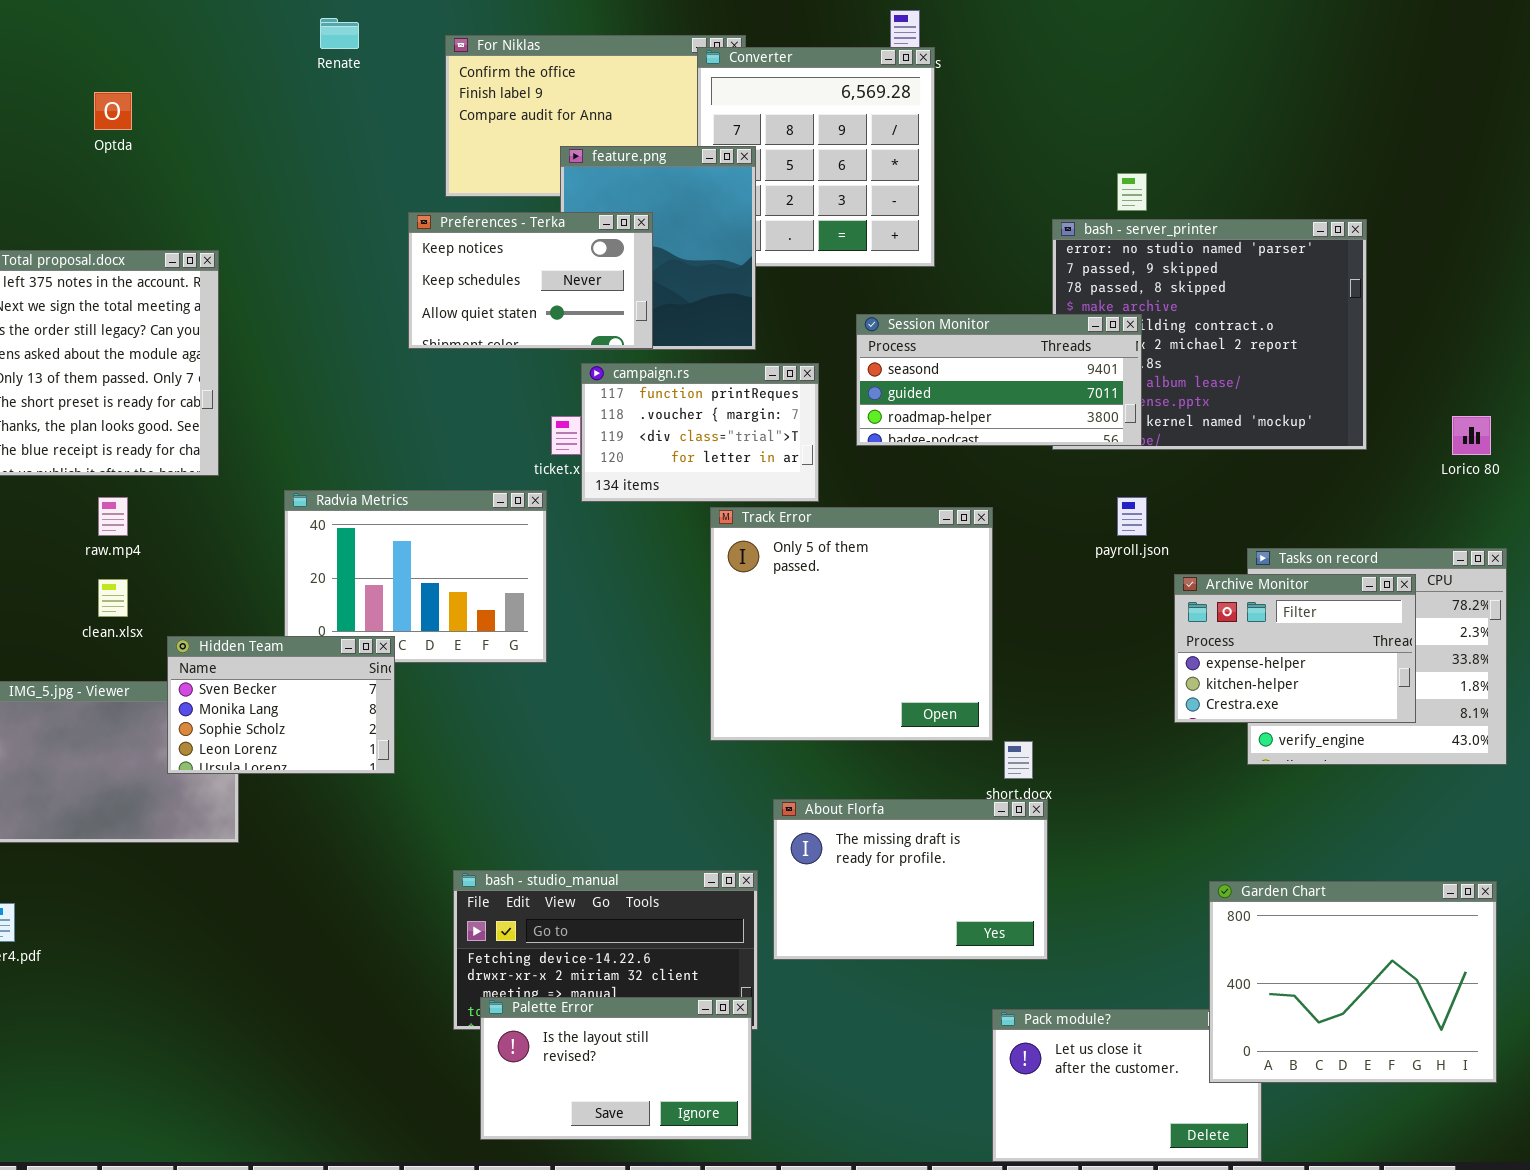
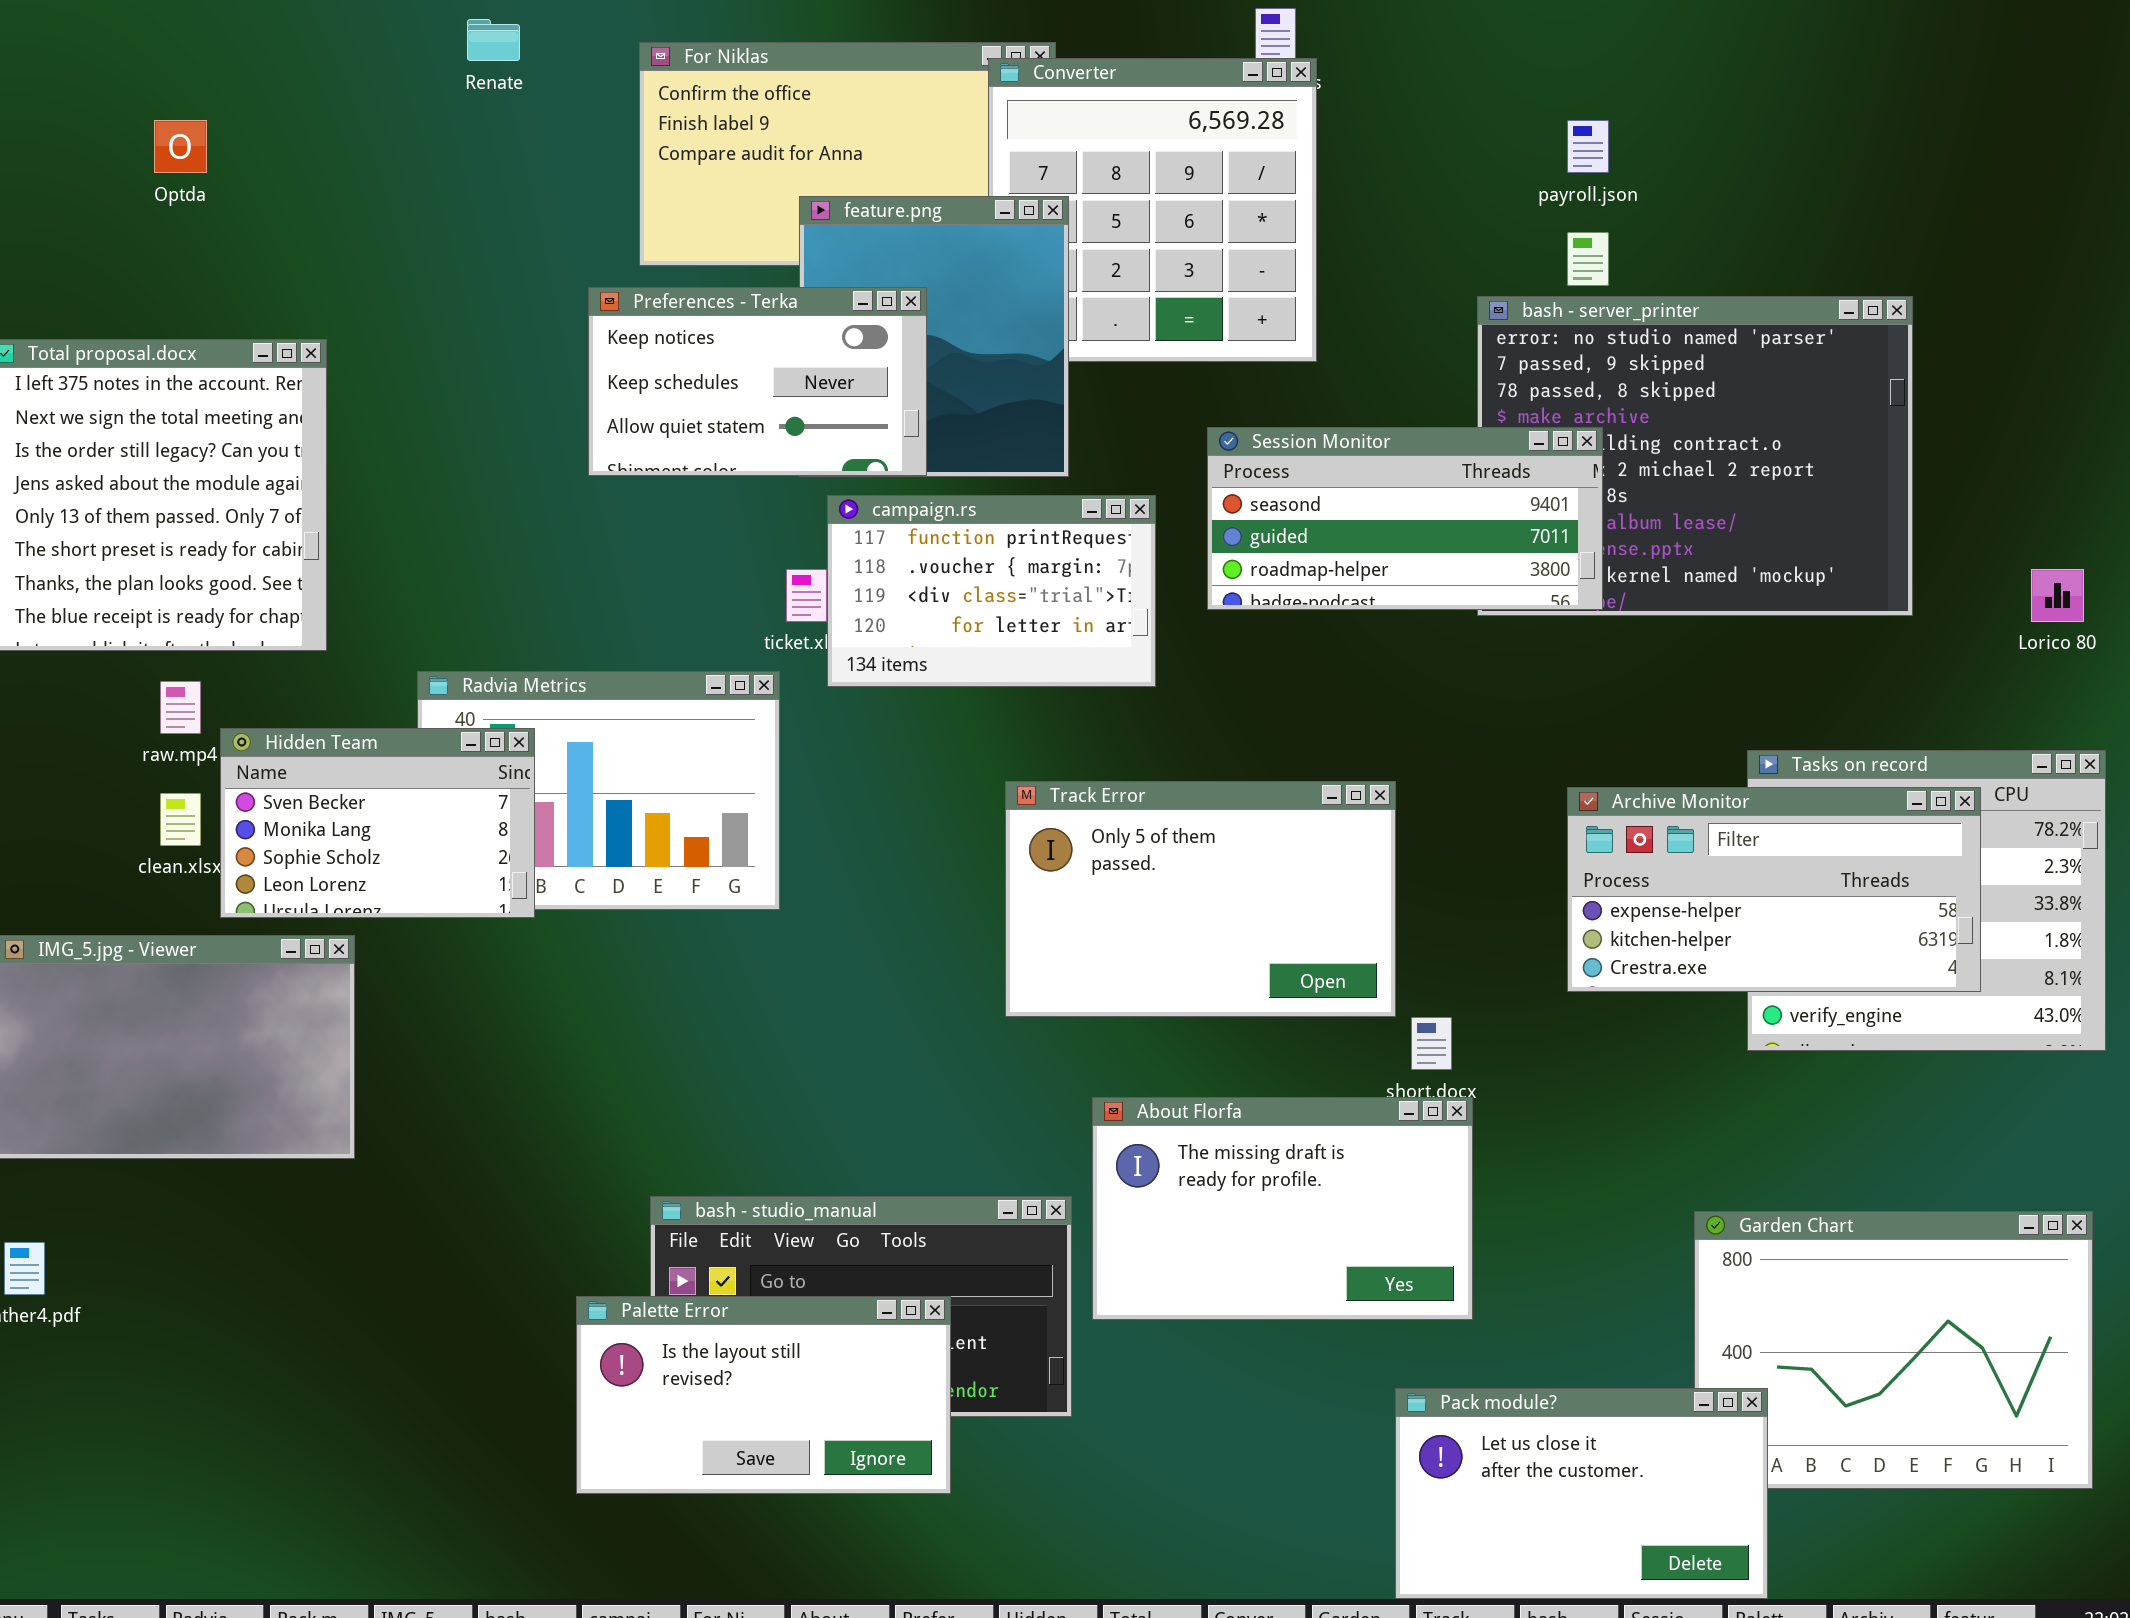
payroll.json: [1117,497,1147,536] -> [1567,120,1609,173], moved
Track Error: [710,507,993,741] -> [1005,781,1396,1017], resized
Archive Monitor: [1174,574,1416,723] -> [1567,787,1981,992], resized
Hidden Team: [167,636,395,774] -> [220,728,535,918], moved
Palette Error: [480,997,752,1140] -> [576,1296,951,1494], moved
Pack module?: [992,1009,1262,1162] -> [1395,1388,1768,1599], raised

